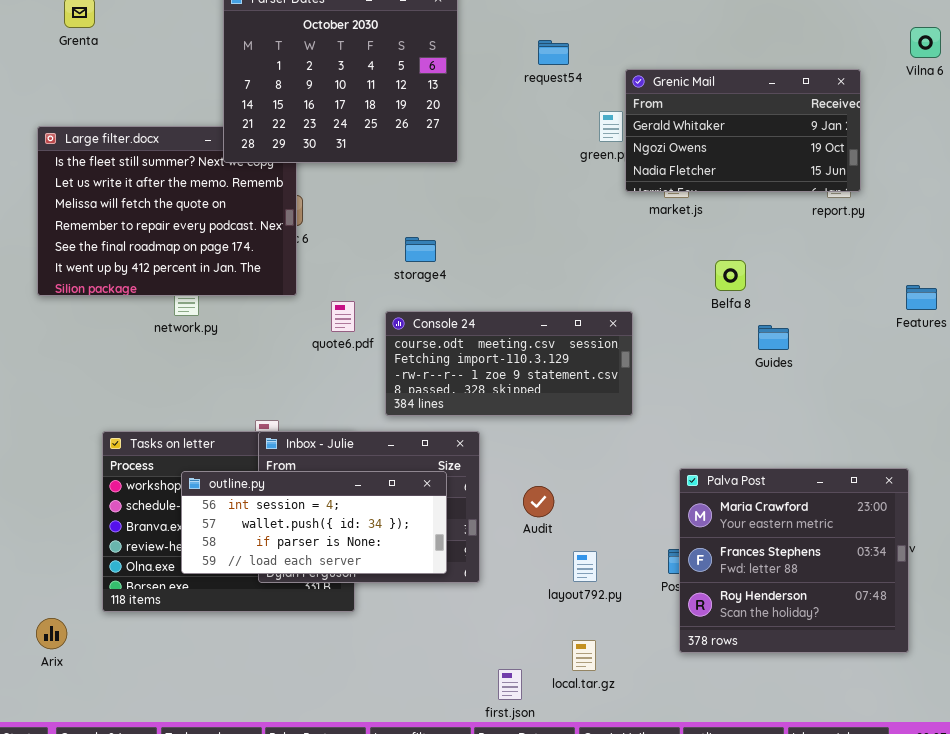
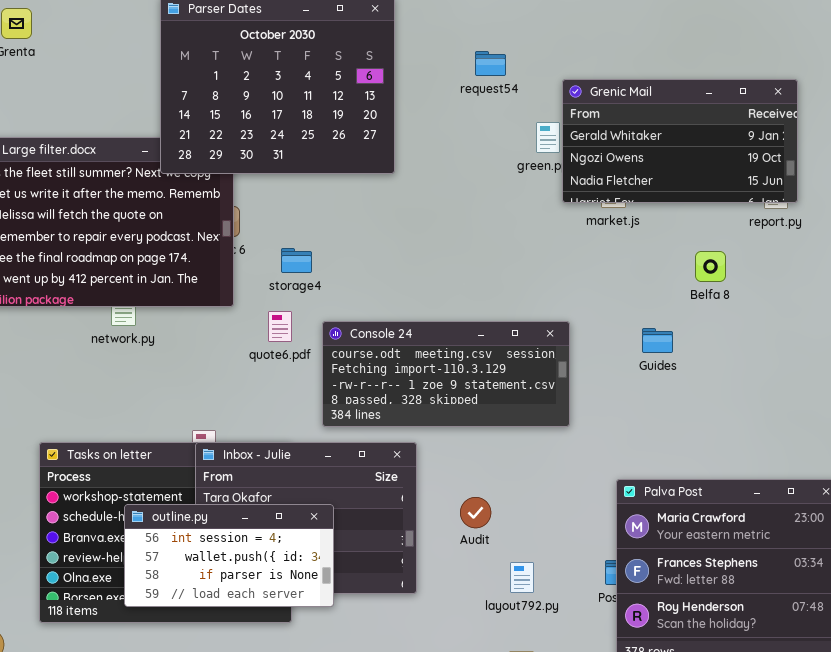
storage4: [405,237,436,262] -> [281,248,312,273], moved
Belfa 8: [715,260,746,291] -> [695,251,726,282], moved
Guides: [758,325,789,350] -> [642,328,673,353], moved
outline.py: [181,471,447,574] -> [124,504,334,607], moved, resized

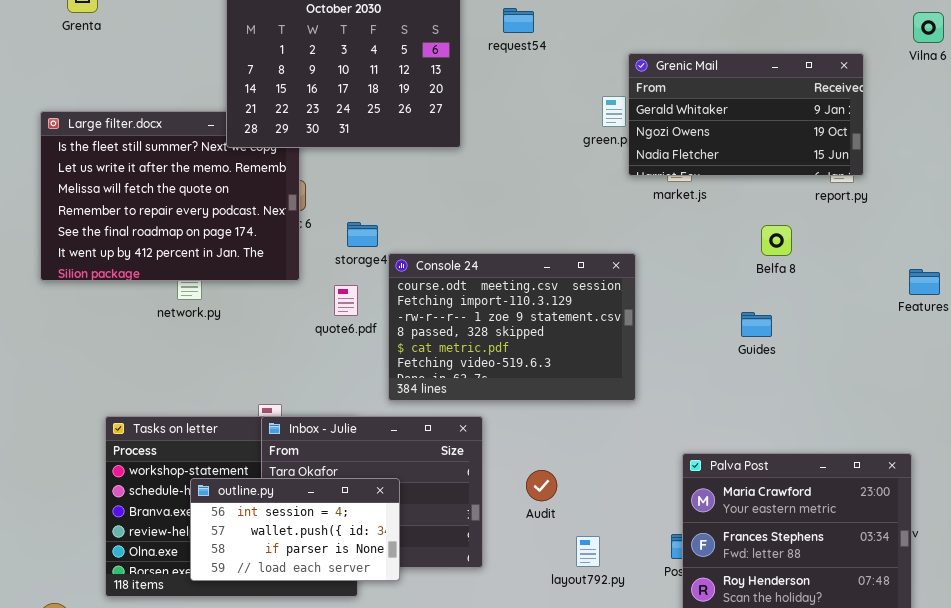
request54: [475,51,506,76] -> [503,8,534,33], moved
Console 24: [322,321,570,427] -> [388,253,636,401], resized
Guides: [642,328,673,353] -> [741,312,772,337], moved

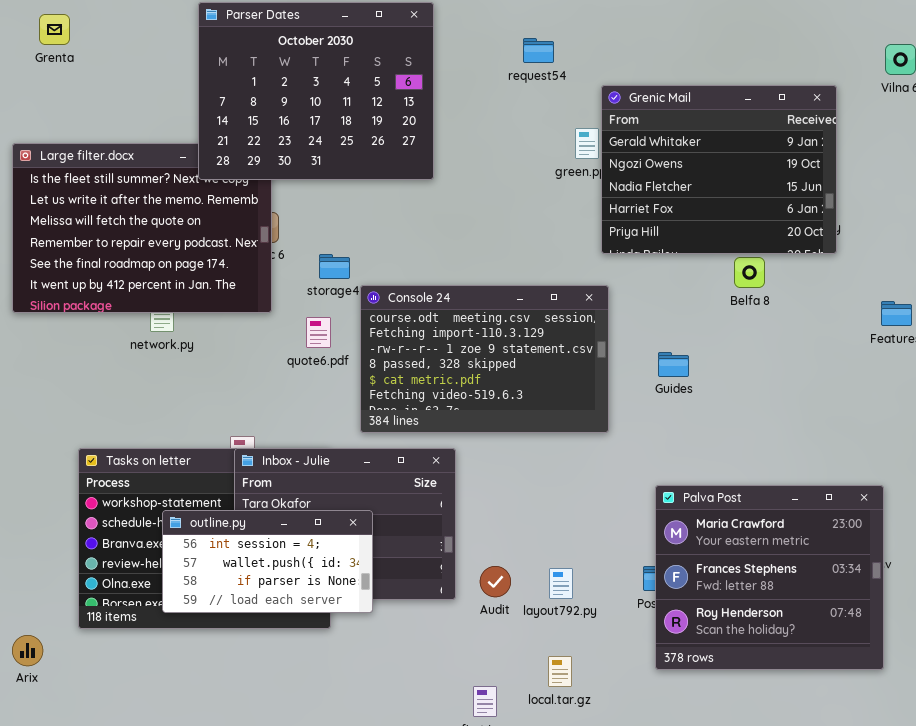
request54: [503,8,534,33] -> [523,38,554,63], moved
Grenic Mail: [628,53,864,176] -> [601,85,837,254], resized
Guides: [741,312,772,337] -> [658,352,689,377], moved
Audit: [526,470,557,501] -> [480,566,511,597], moved

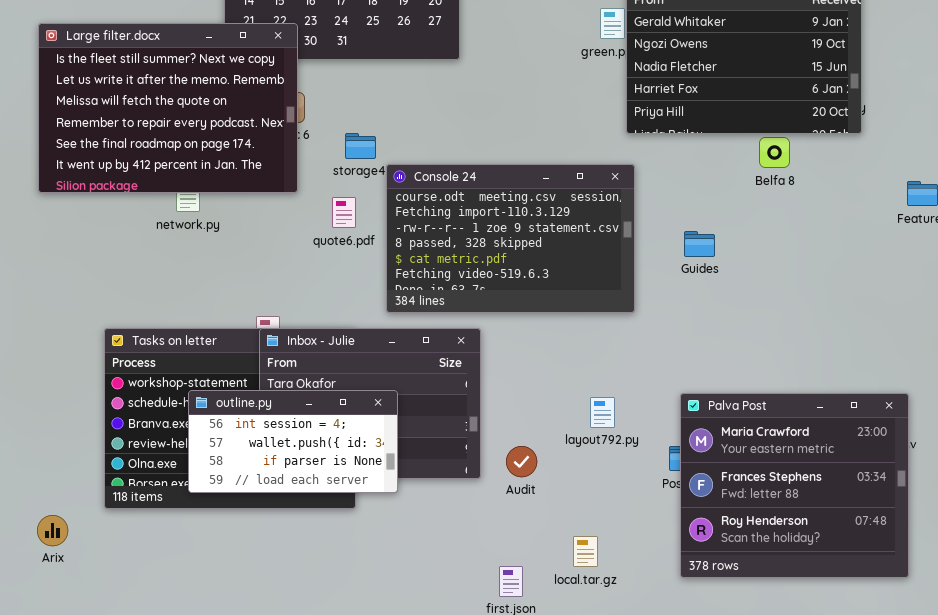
Large filter.docx: [12,143,272,313] -> [38,23,298,193], raised
Palva Post: [655,485,884,670] -> [680,393,909,578], moved
layout792.py: [549,568,573,599] -> [590,397,615,428], moved

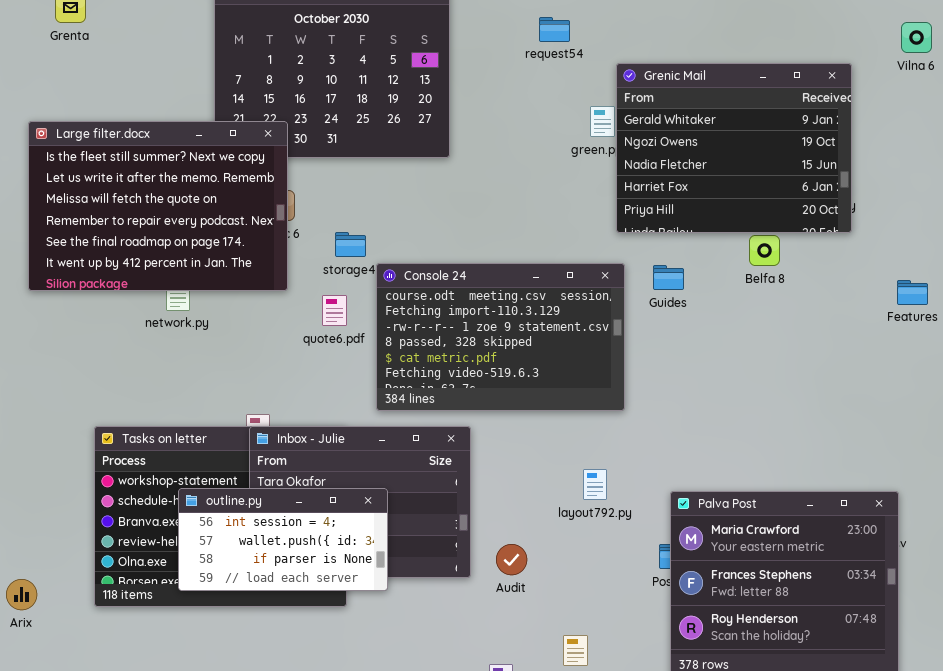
Guides: [684,231,715,257] -> [653,265,684,290], moved
layout792.py: [590,397,615,428] -> [583,469,607,500], moved
Arix: [37,515,68,546] -> [6,579,37,610], moved

